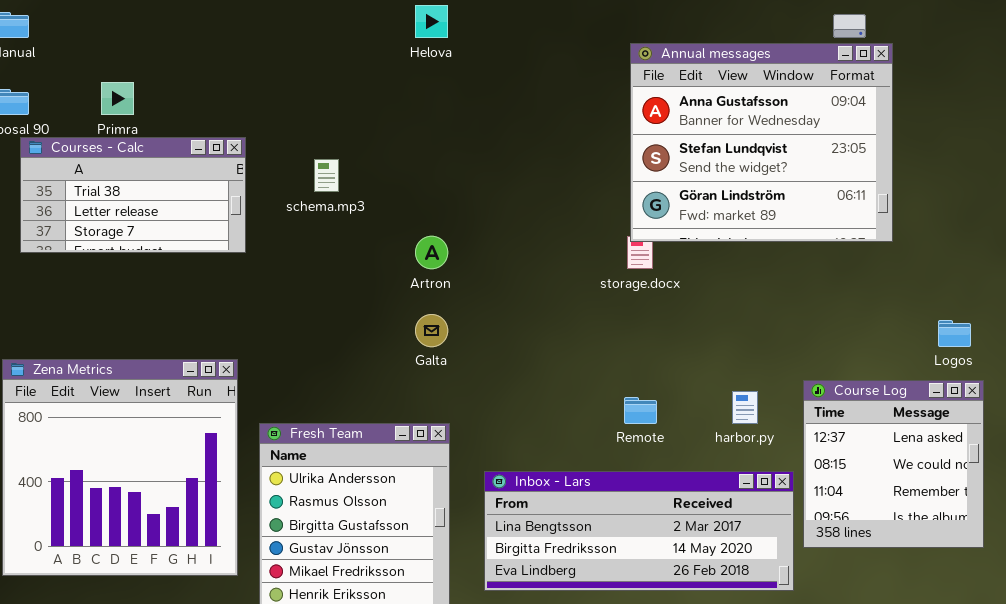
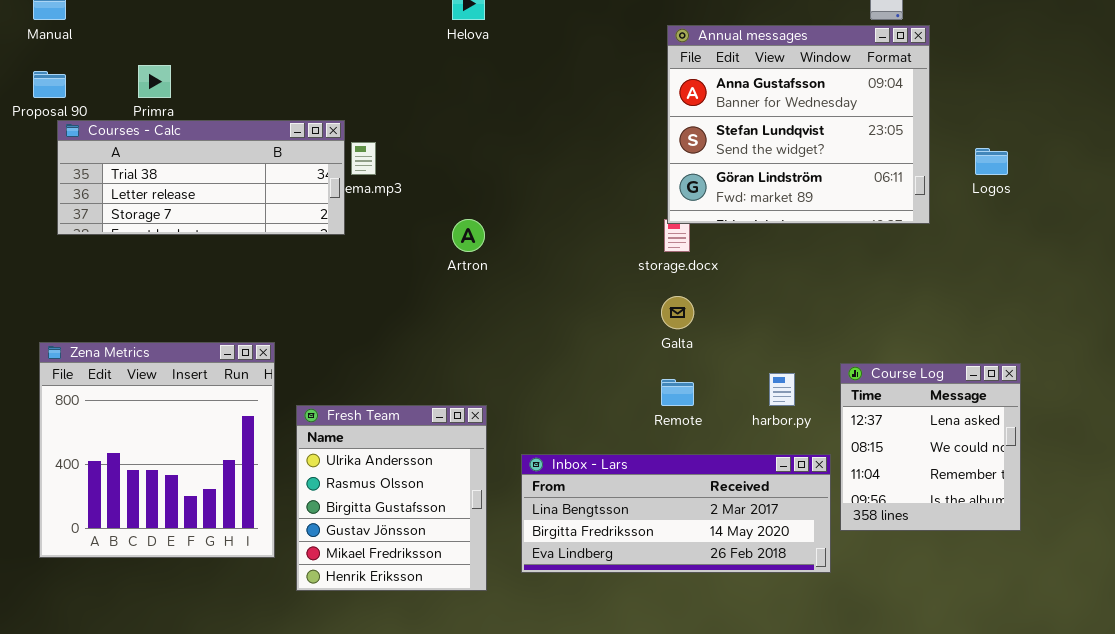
Courses - Calc: [20,137,246,253] -> [57,120,345,235], resized
Galta: [415,314,448,347] -> [661,296,694,329], moved
Logos: [938,320,971,347] -> [975,148,1008,175], moved

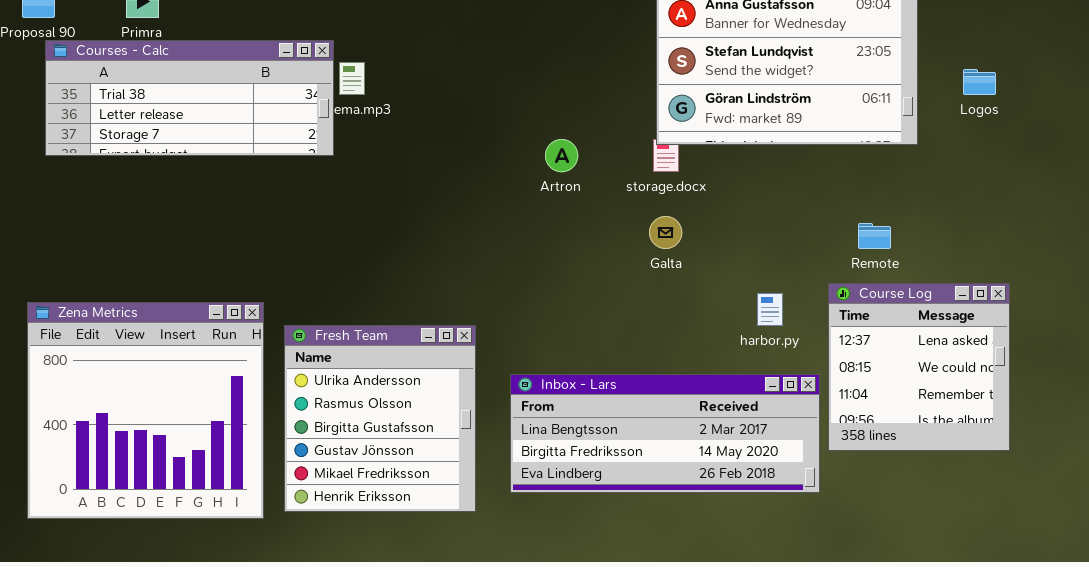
Artron: [452,219,485,252] -> [545,139,578,172], moved
Zena Metrics: [39,342,275,558] -> [27,302,264,519], moved
Remote: [661,379,694,406] -> [858,223,891,249], moved

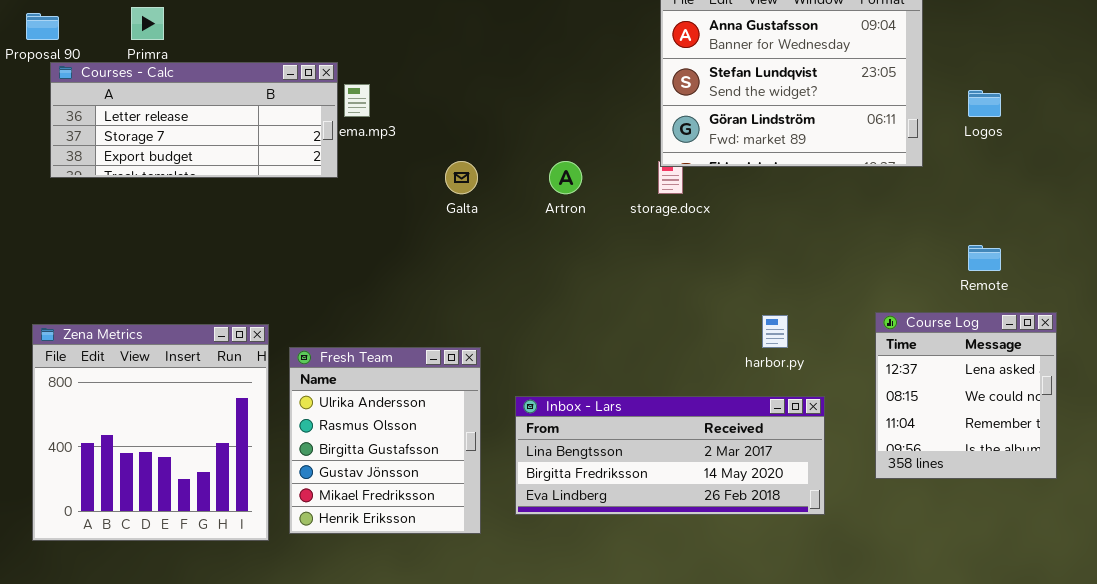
Courses - Calc: [45,40,334,156] -> [50,62,338,178], scrolled down 1 row
Galta: [649,216,682,249] -> [445,161,478,194], moved
Remote: [858,223,891,249] -> [968,245,1001,271], moved
Course Log: [828,283,1010,451] -> [875,312,1057,479], moved

